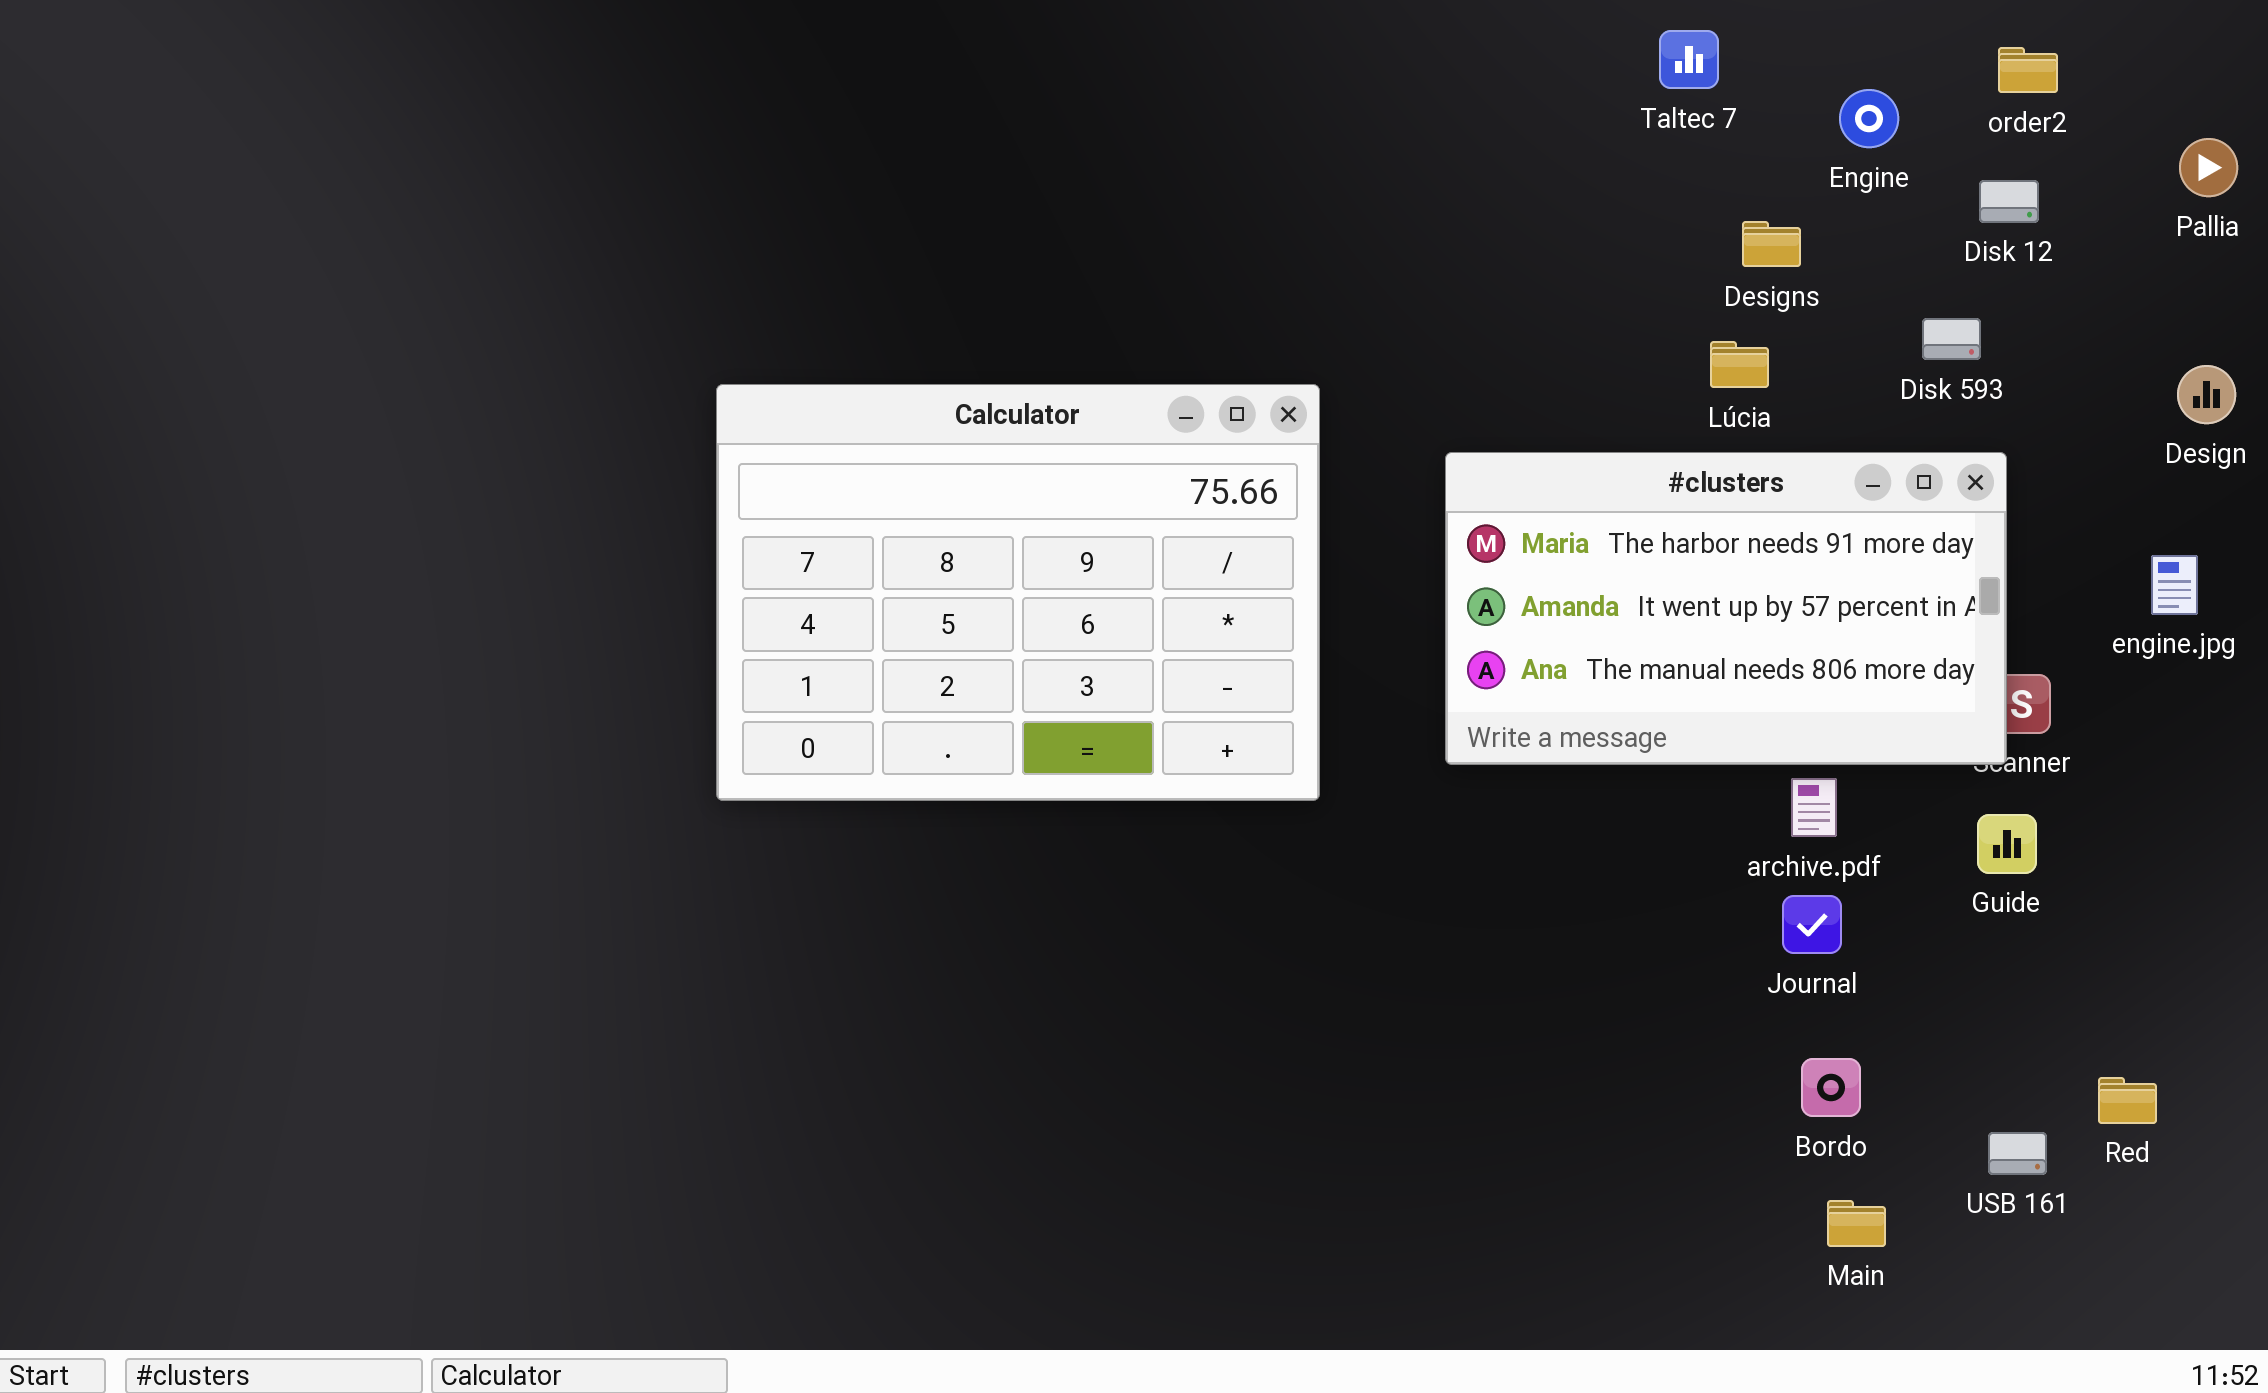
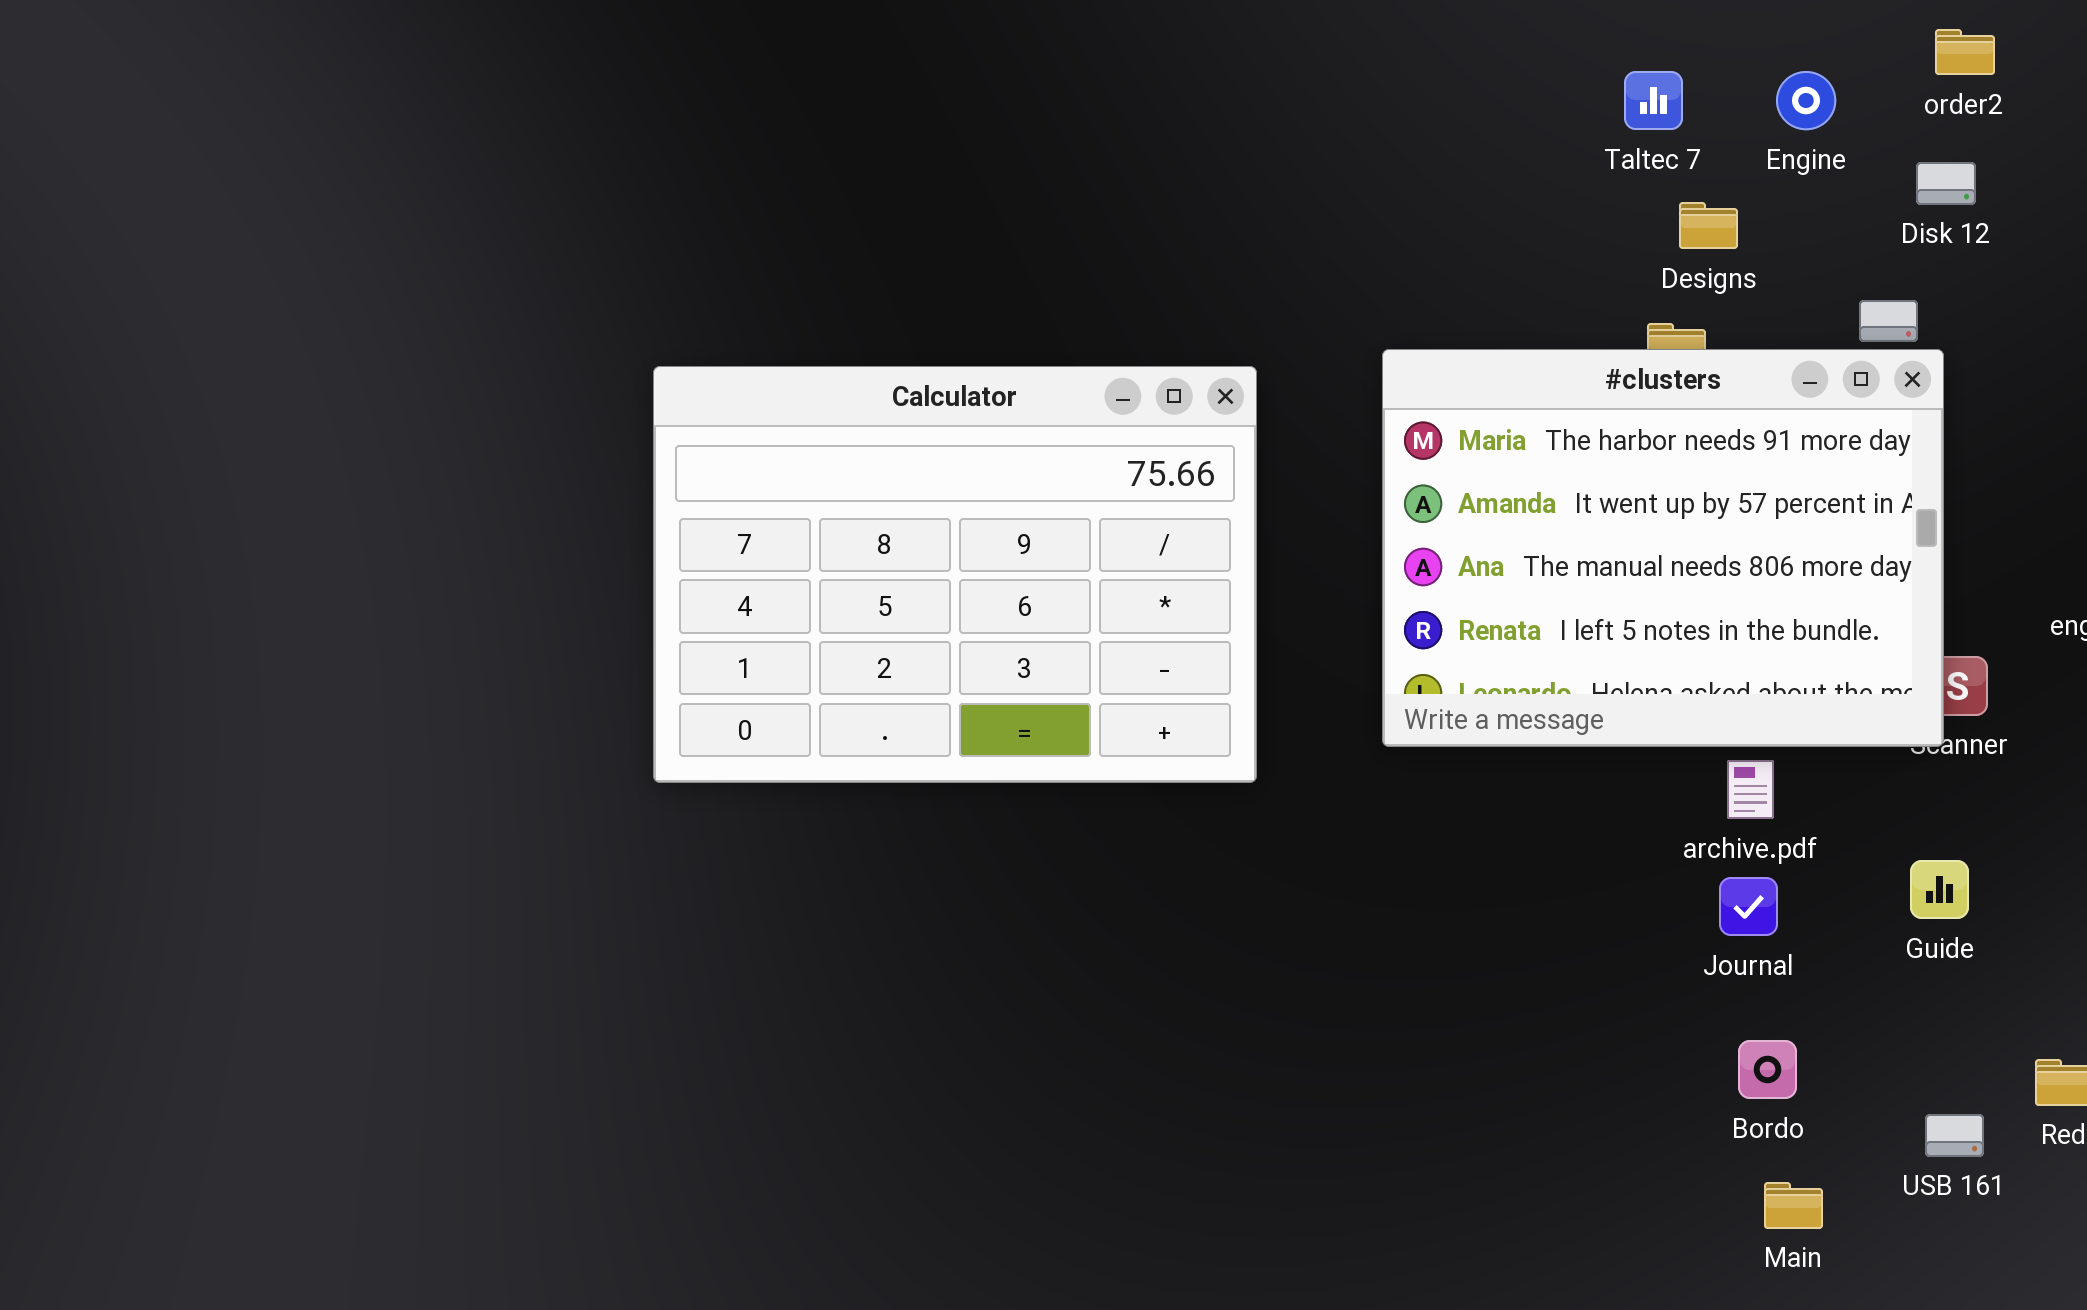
Taltec 7: [1659,30,1719,89] -> [1624,71,1683,130], moved
#clusters: [1445,452,2007,765] -> [1382,349,1944,747], resized
Guide: [1977,814,2037,874] -> [1910,860,1969,919], moved

